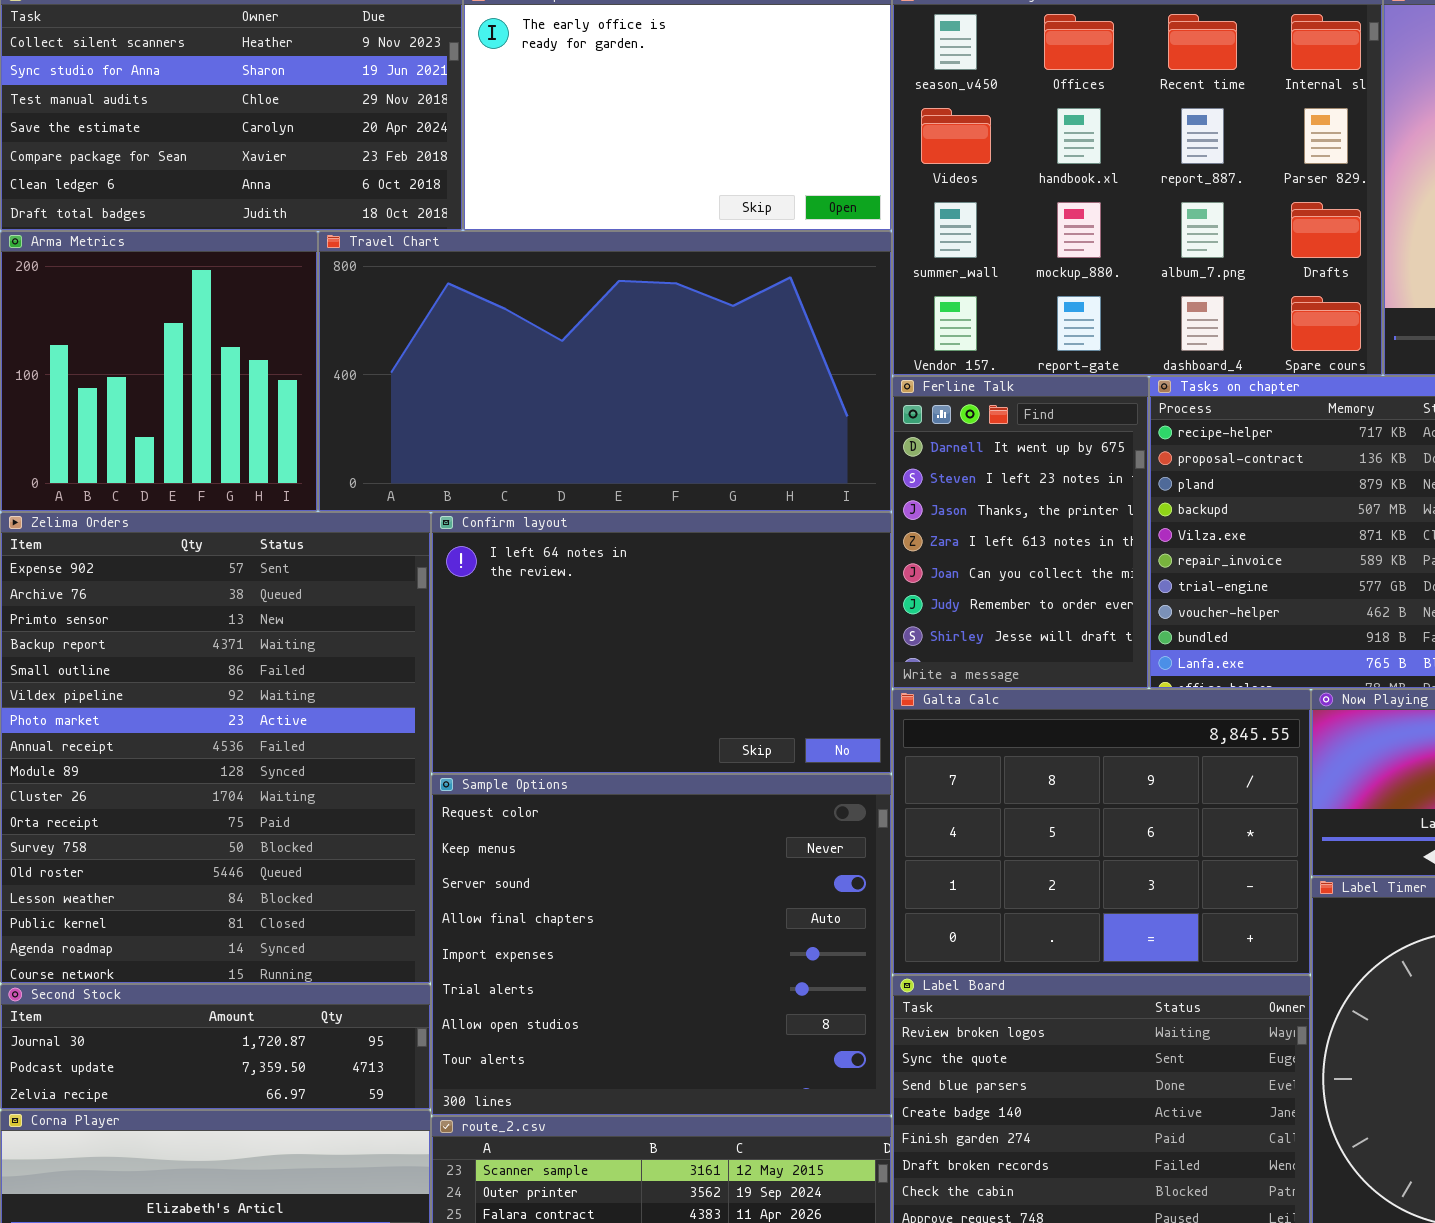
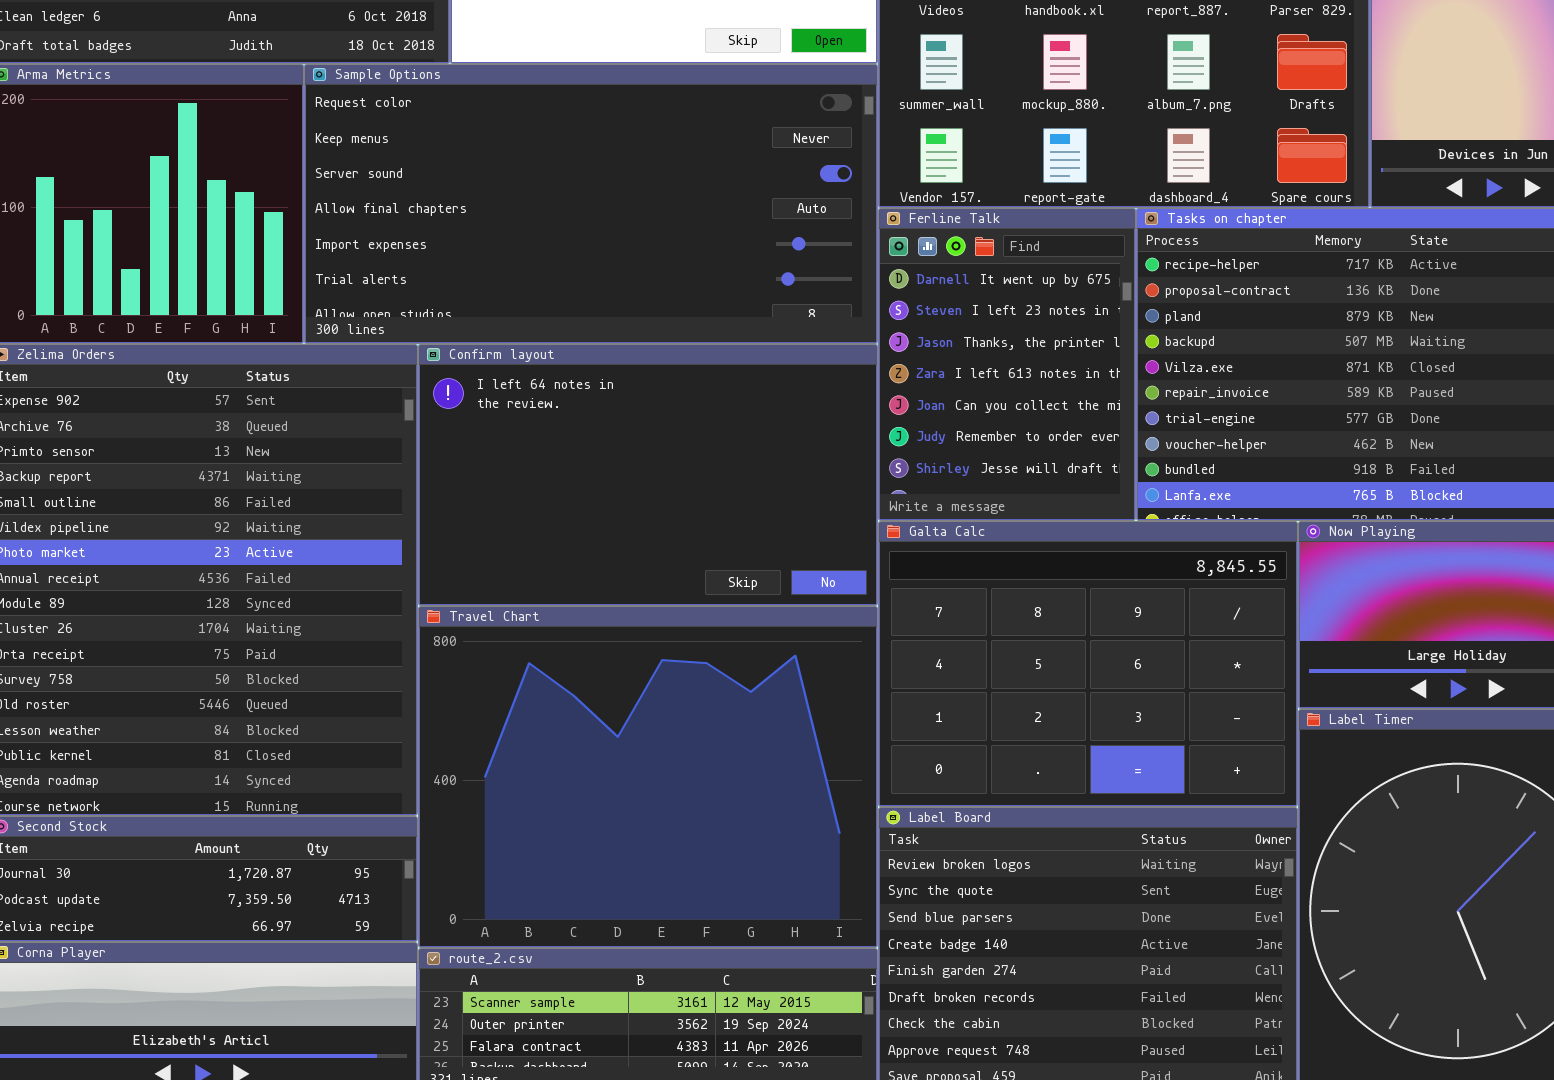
Travel Chart: [318,231,892,512] -> [418,606,878,948], moved, resized
Sample Options: [431,774,892,1116] -> [304,64,878,344], moved, resized

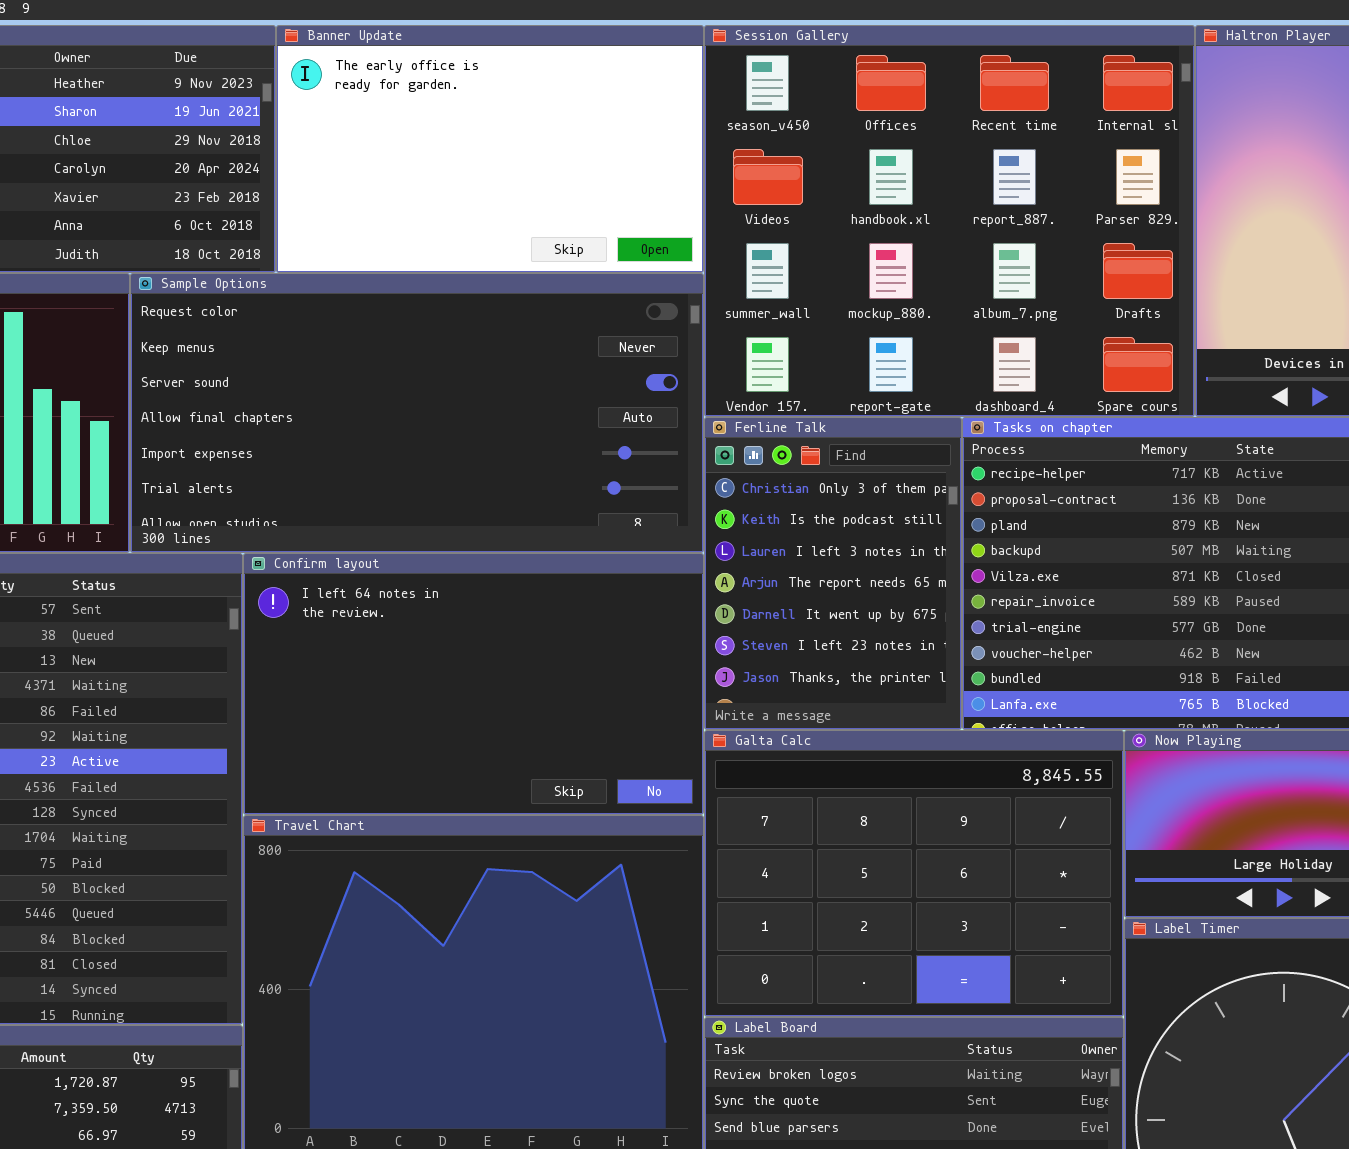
Ferline Talk: [878,208,1136,521] -> [704,417,962,730], scrolled up 4 rows

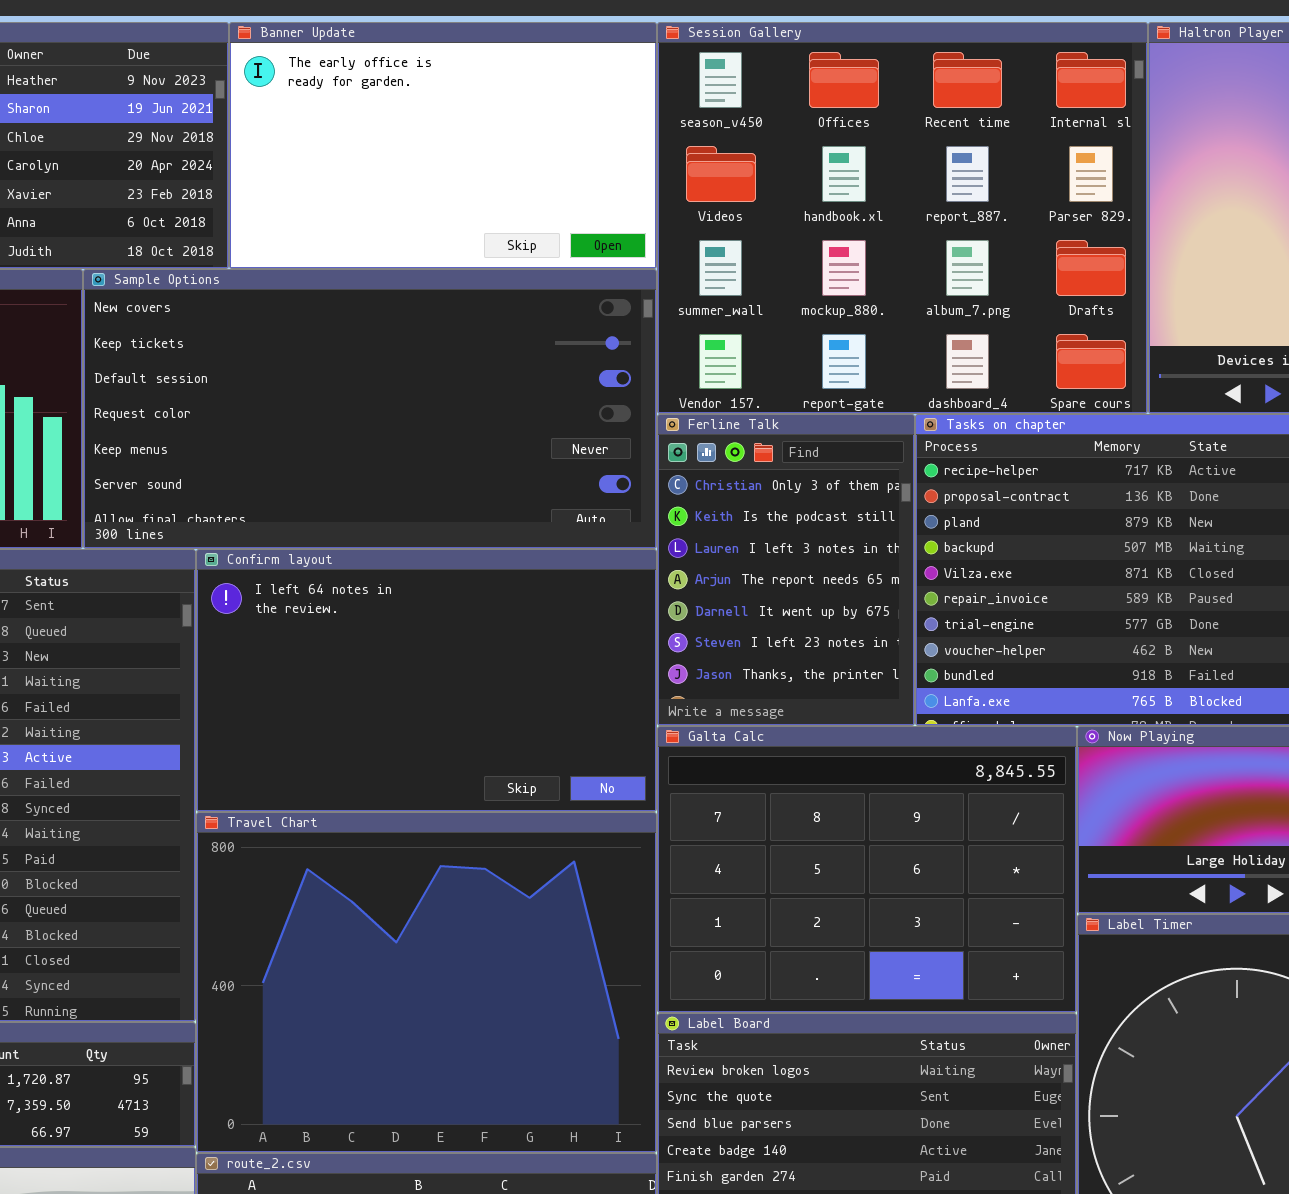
Sample Options: [130,273,704,553] -> [83,269,657,549], scrolled up 3 rows

